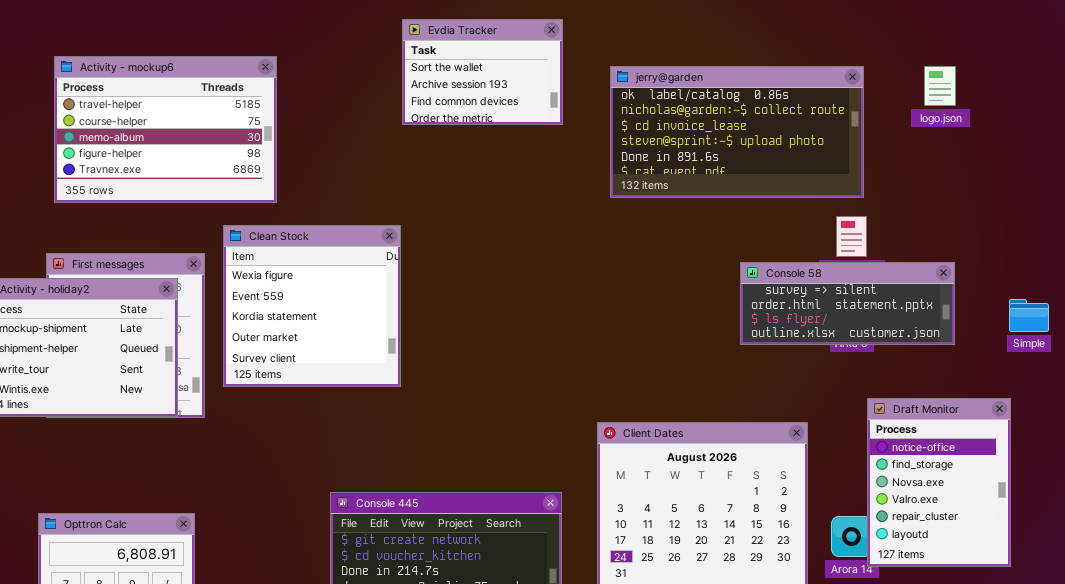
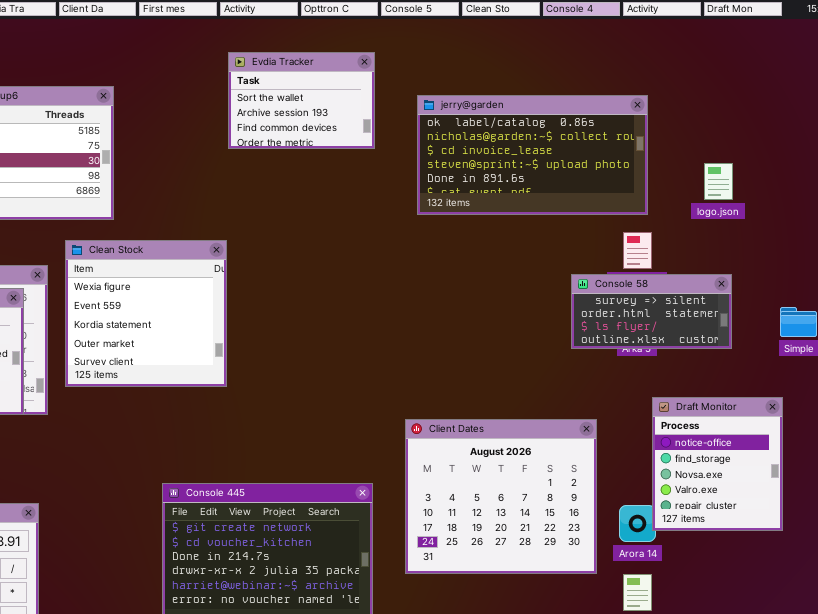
logo.json: [924,66,956,106] -> [704,163,733,200], moved
Console 58: [740,262,955,345] -> [571,274,732,349], resized
Draft Monitor: [867,398,1011,567] -> [652,397,783,531], resized

